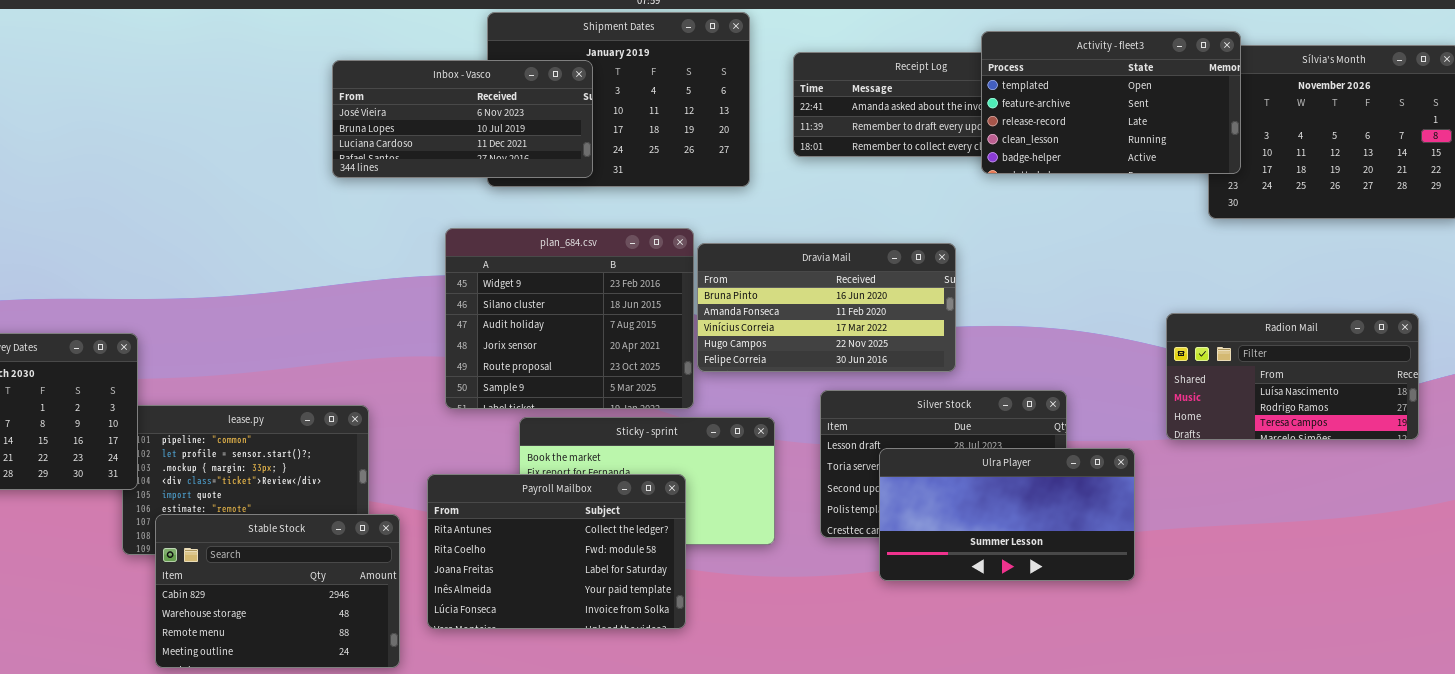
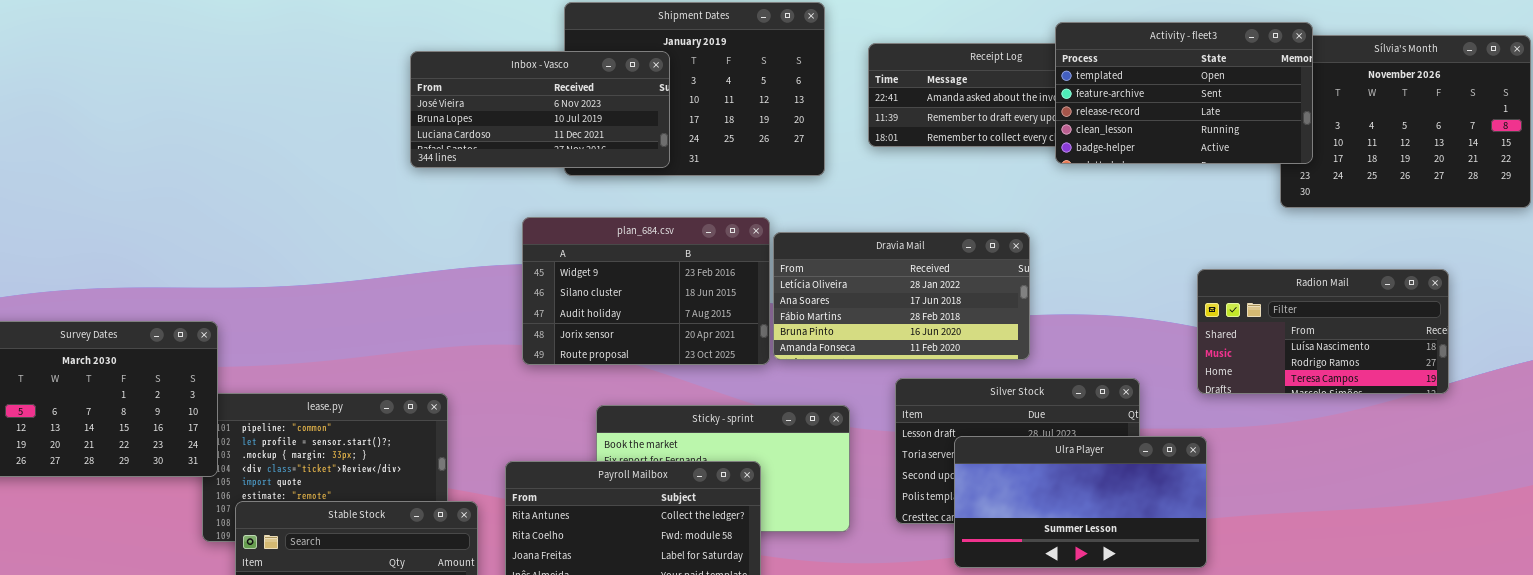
plan_684.csv: [445,228,694,409] -> [522,217,770,365], resized
Dravia Mail: [697,243,956,372] -> [773,232,1030,360], scrolled up 3 rows
Radion Mail: [1166,313,1419,440] -> [1197,269,1449,394], moved

